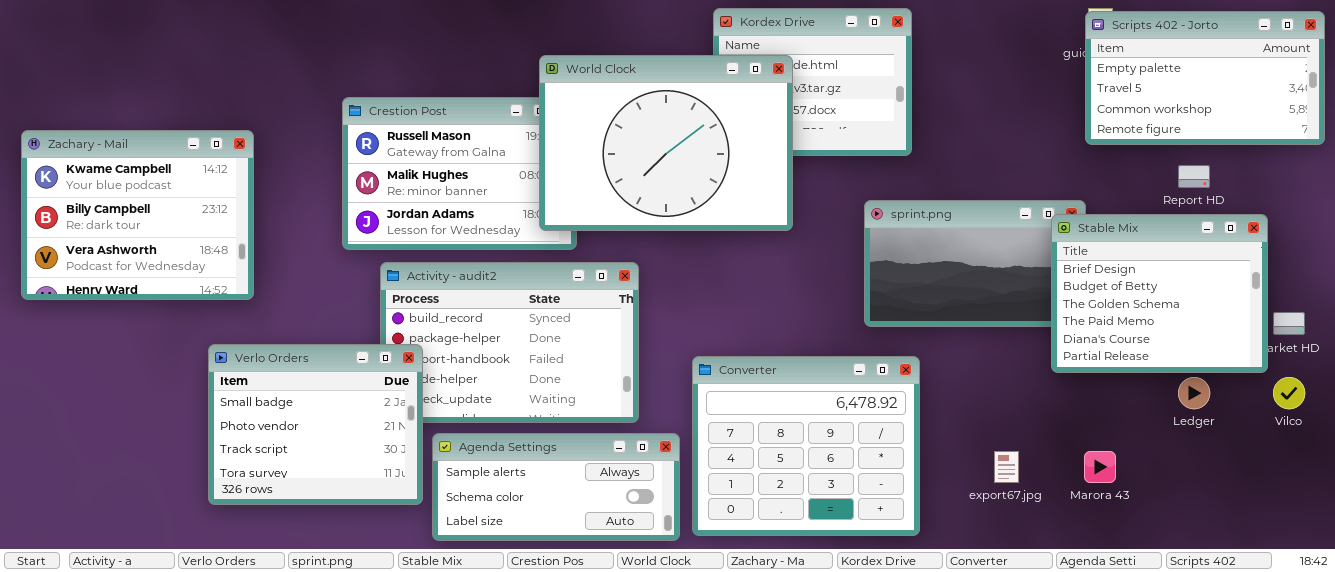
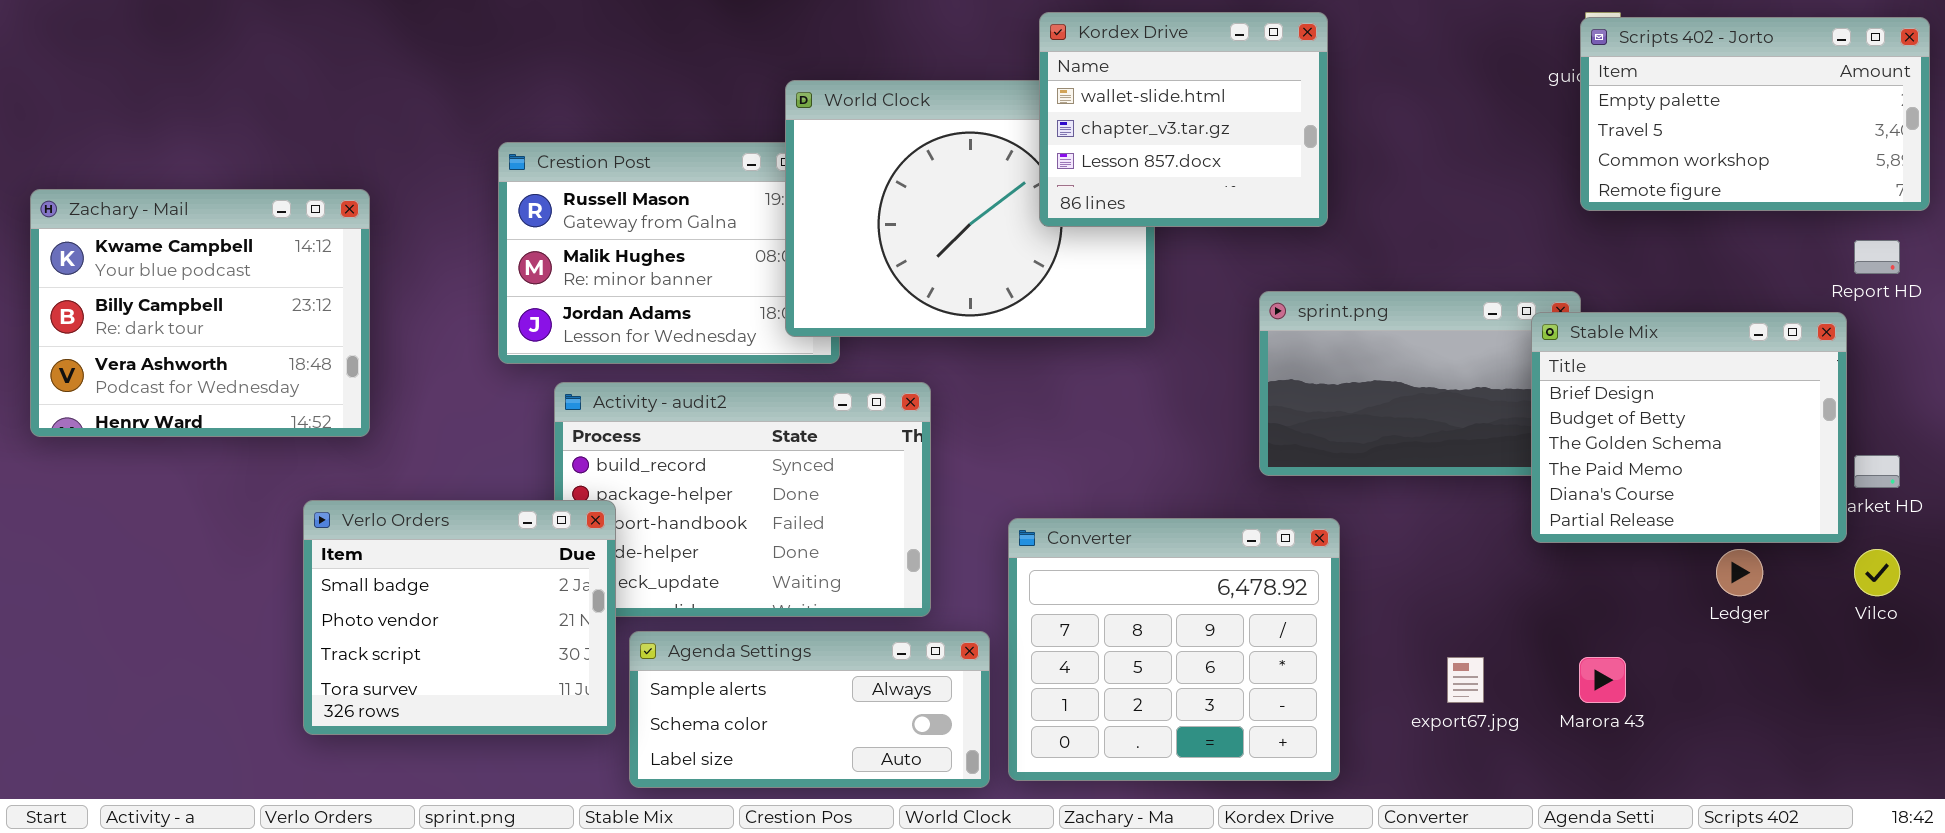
Kordex Drive: [713,8,912,156] -> [1039,12,1328,227], raised
Report HD: [1178,165,1210,188] -> [1854,240,1900,274], moved

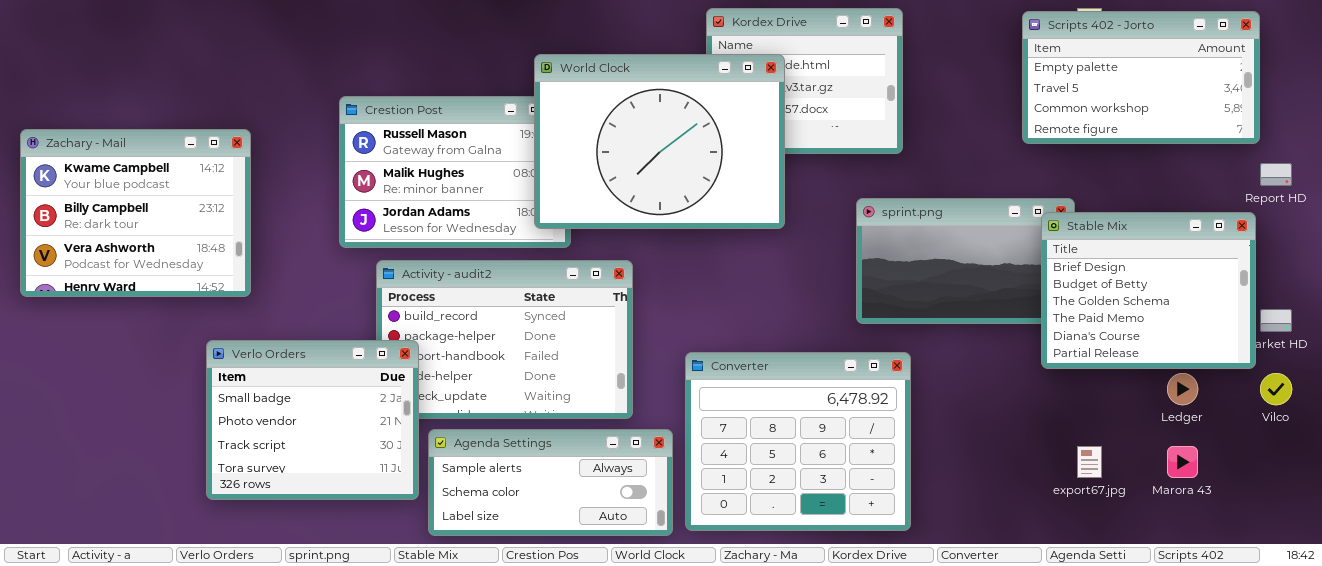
Scripts 402 - Jorto: [1580,17,1930,211] -> [1022,11,1260,144], moved
World Clock: [785,80,1155,337] -> [534,54,785,229], raised
export67.jpg: [1447,657,1484,703] -> [1077,446,1102,478], moved
Marora 43: [1579,657,1626,703] -> [1167,446,1198,478], moved

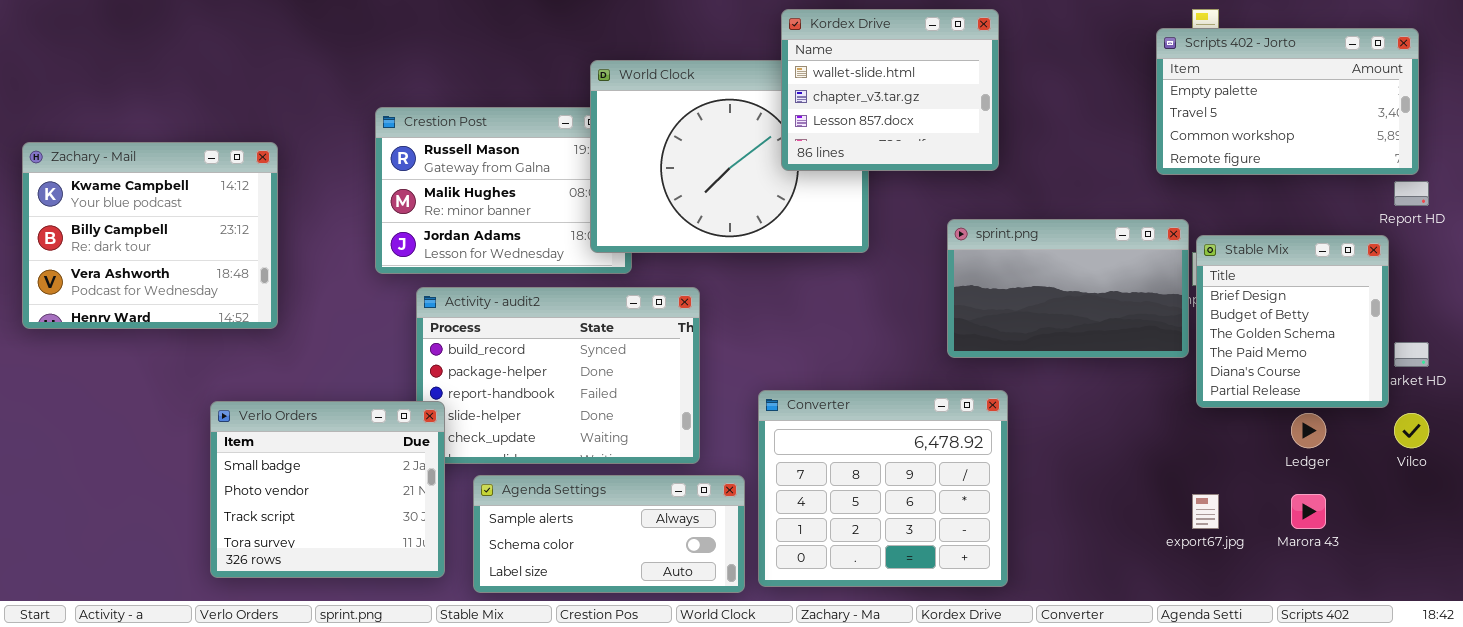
Kordex Drive: [706,8,903,154] -> [781,9,999,171], raised
Scripts 402 - Jorto: [1022,11,1260,144] -> [1156,28,1419,175], moved
Stable Mix: [1041,212,1256,369] -> [1196,235,1389,408], resized
Verlo Orders: [206,340,419,500] -> [210,401,445,578], moved

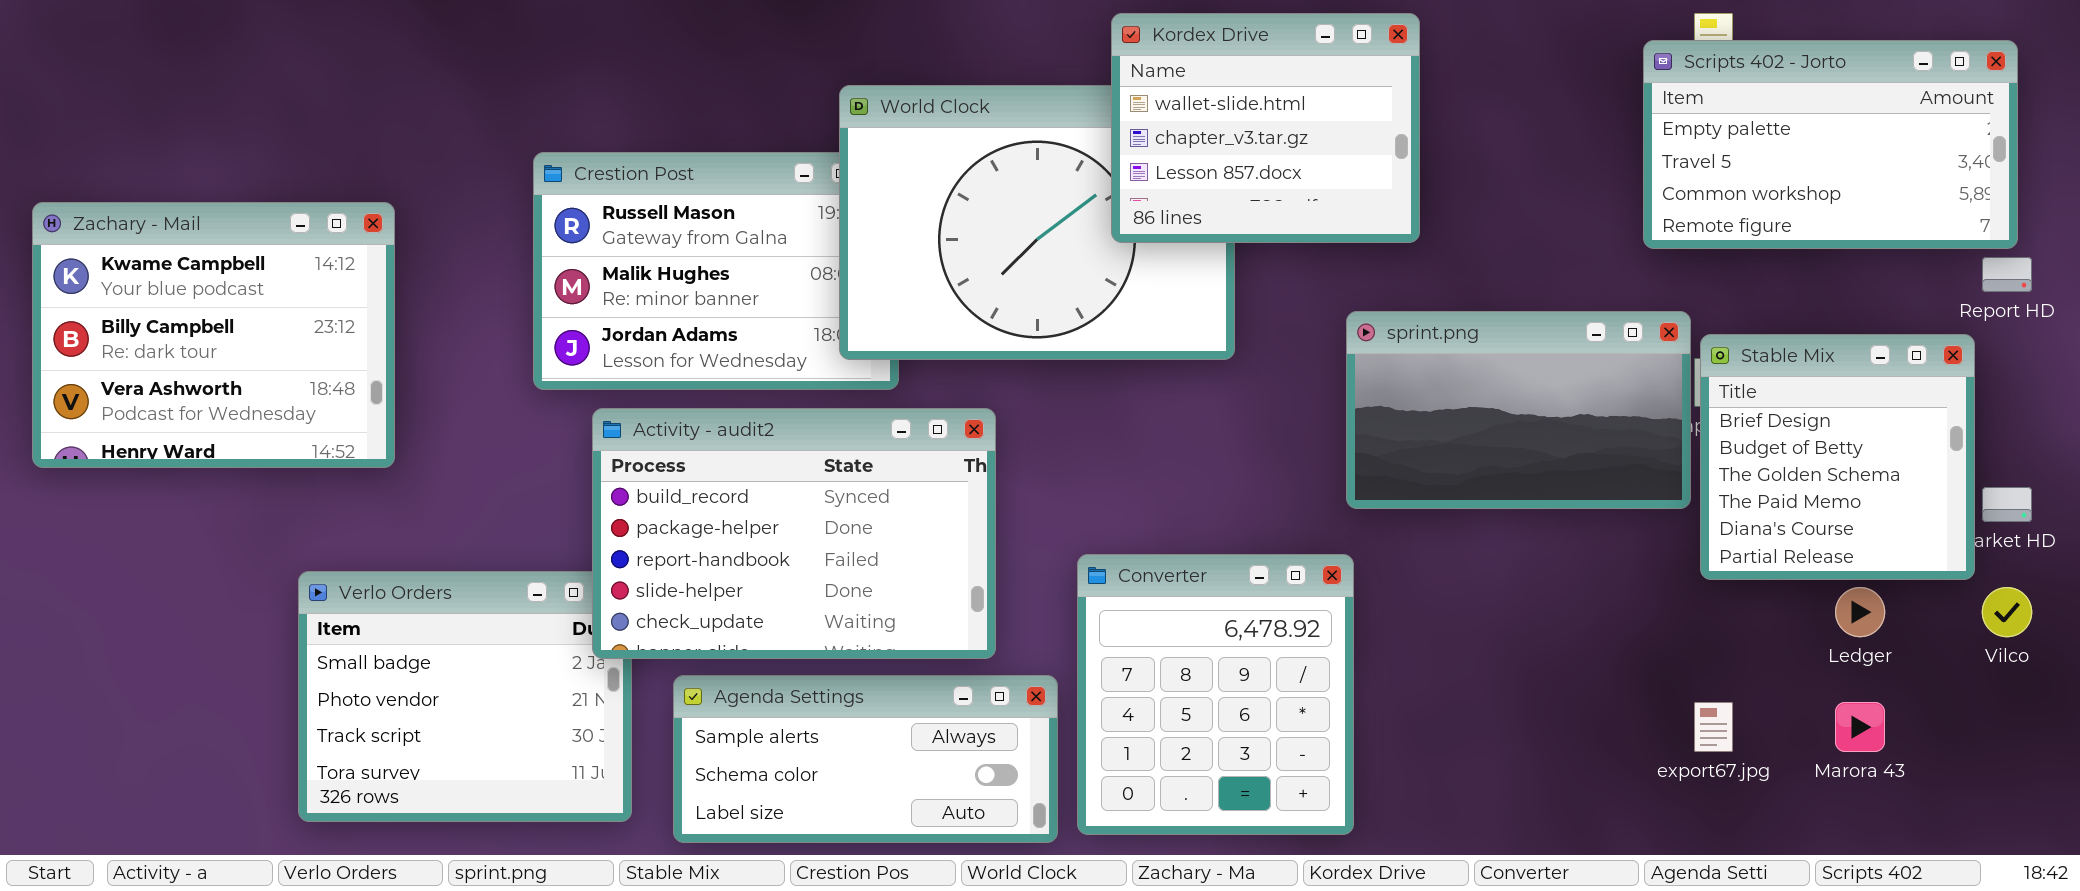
Activity - audit2: [416,287,700,464] -> [592,408,996,659], raised
Converter: [758,390,1008,587] -> [1077,554,1354,835], resized

